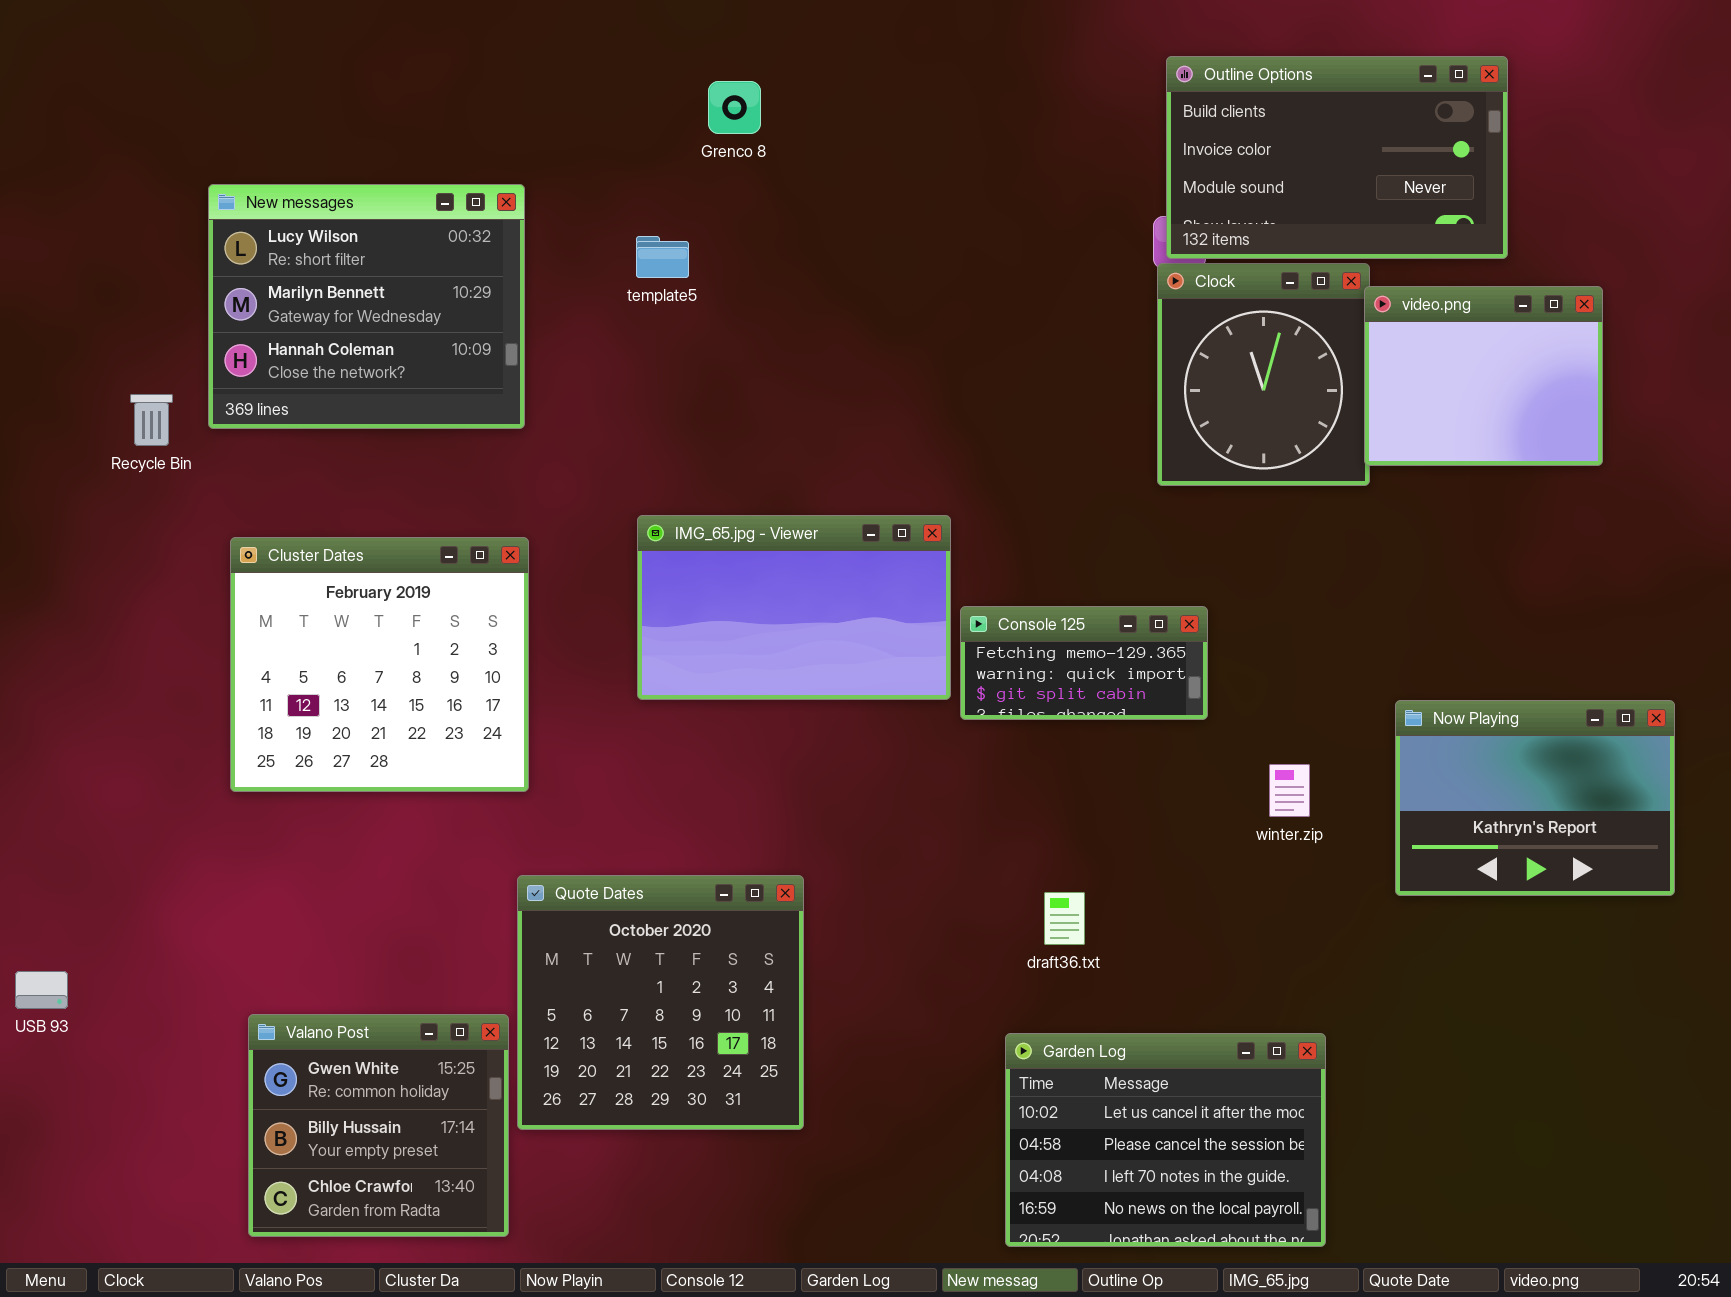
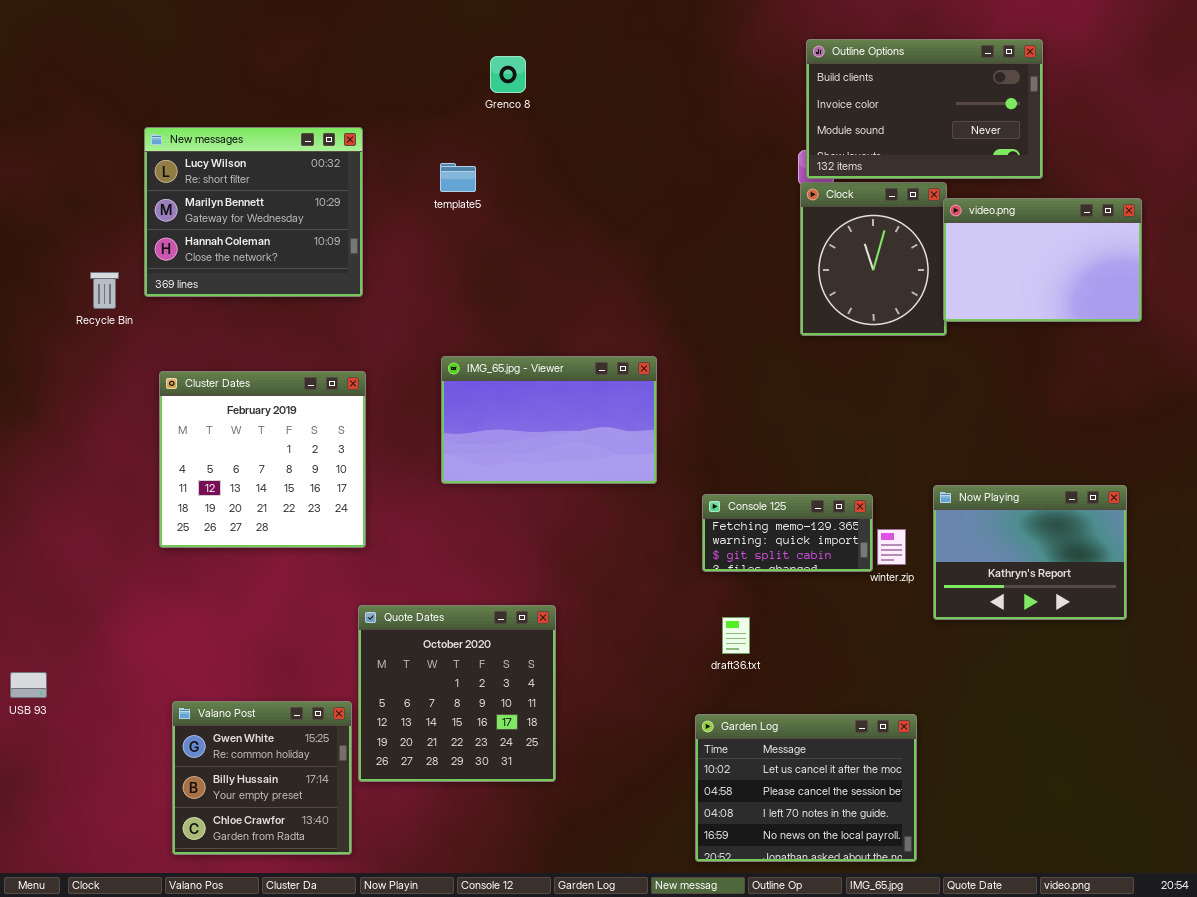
video.png: [1364,286,1603,466] -> [943,198,1142,322], resized
Console 125: [960,606,1208,720] -> [702,494,873,572], moved
Now Playing: [1395,700,1675,896] -> [933,485,1127,620], moved

